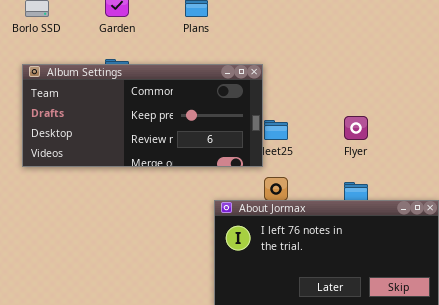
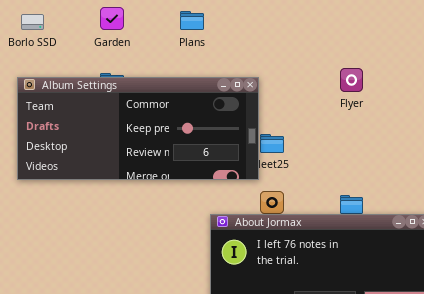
Flyer: [344,116,368,140] -> [340,68,363,92], moved

